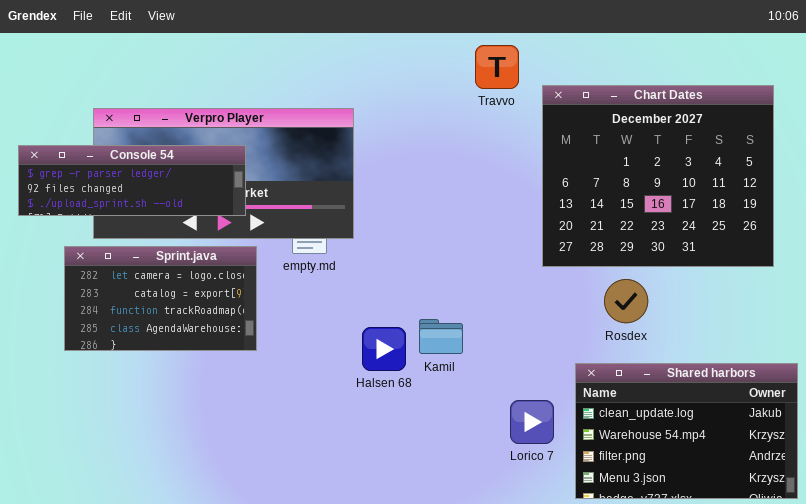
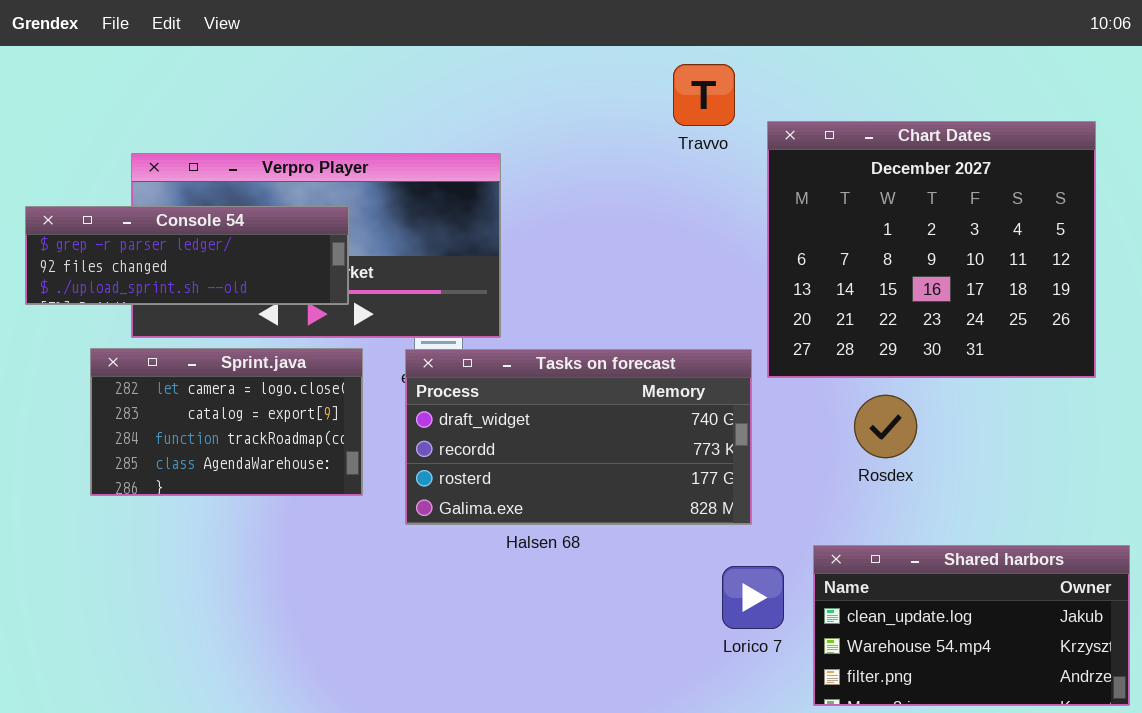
Tasks on forecast: none -> [405,349,752,525], opened
Shared harbors: [575,363,798,499] -> [813,545,1130,706], resized

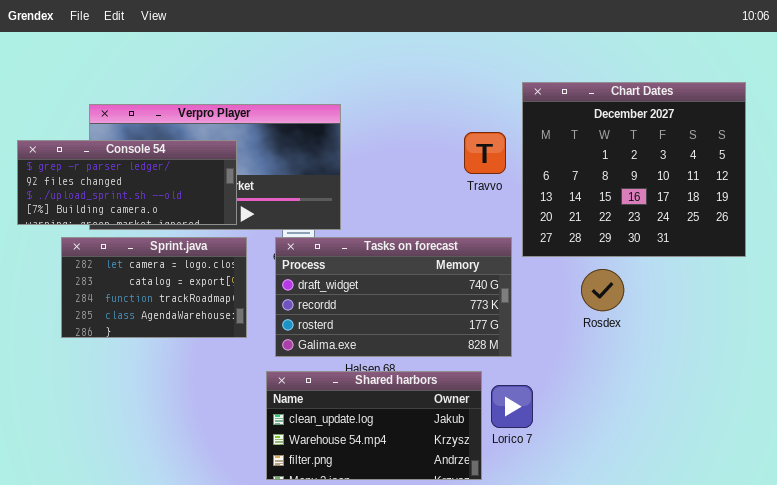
Travvo: [673,64,735,126] -> [464,132,506,174], moved
Console 54: [25,206,349,305] -> [17,140,237,225], resized
Shared harbors: [813,545,1130,706] -> [266,371,482,480], moved

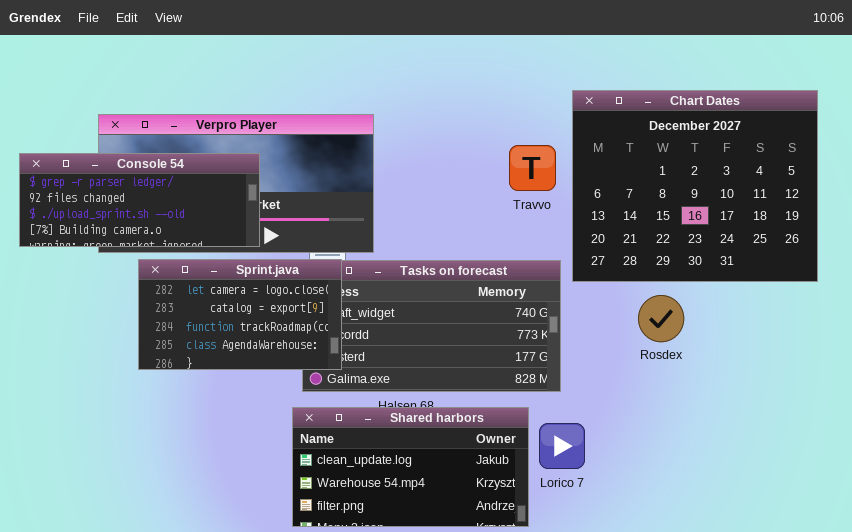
Sprint.java: [61,237,247,338] -> [138,259,342,370], moved

